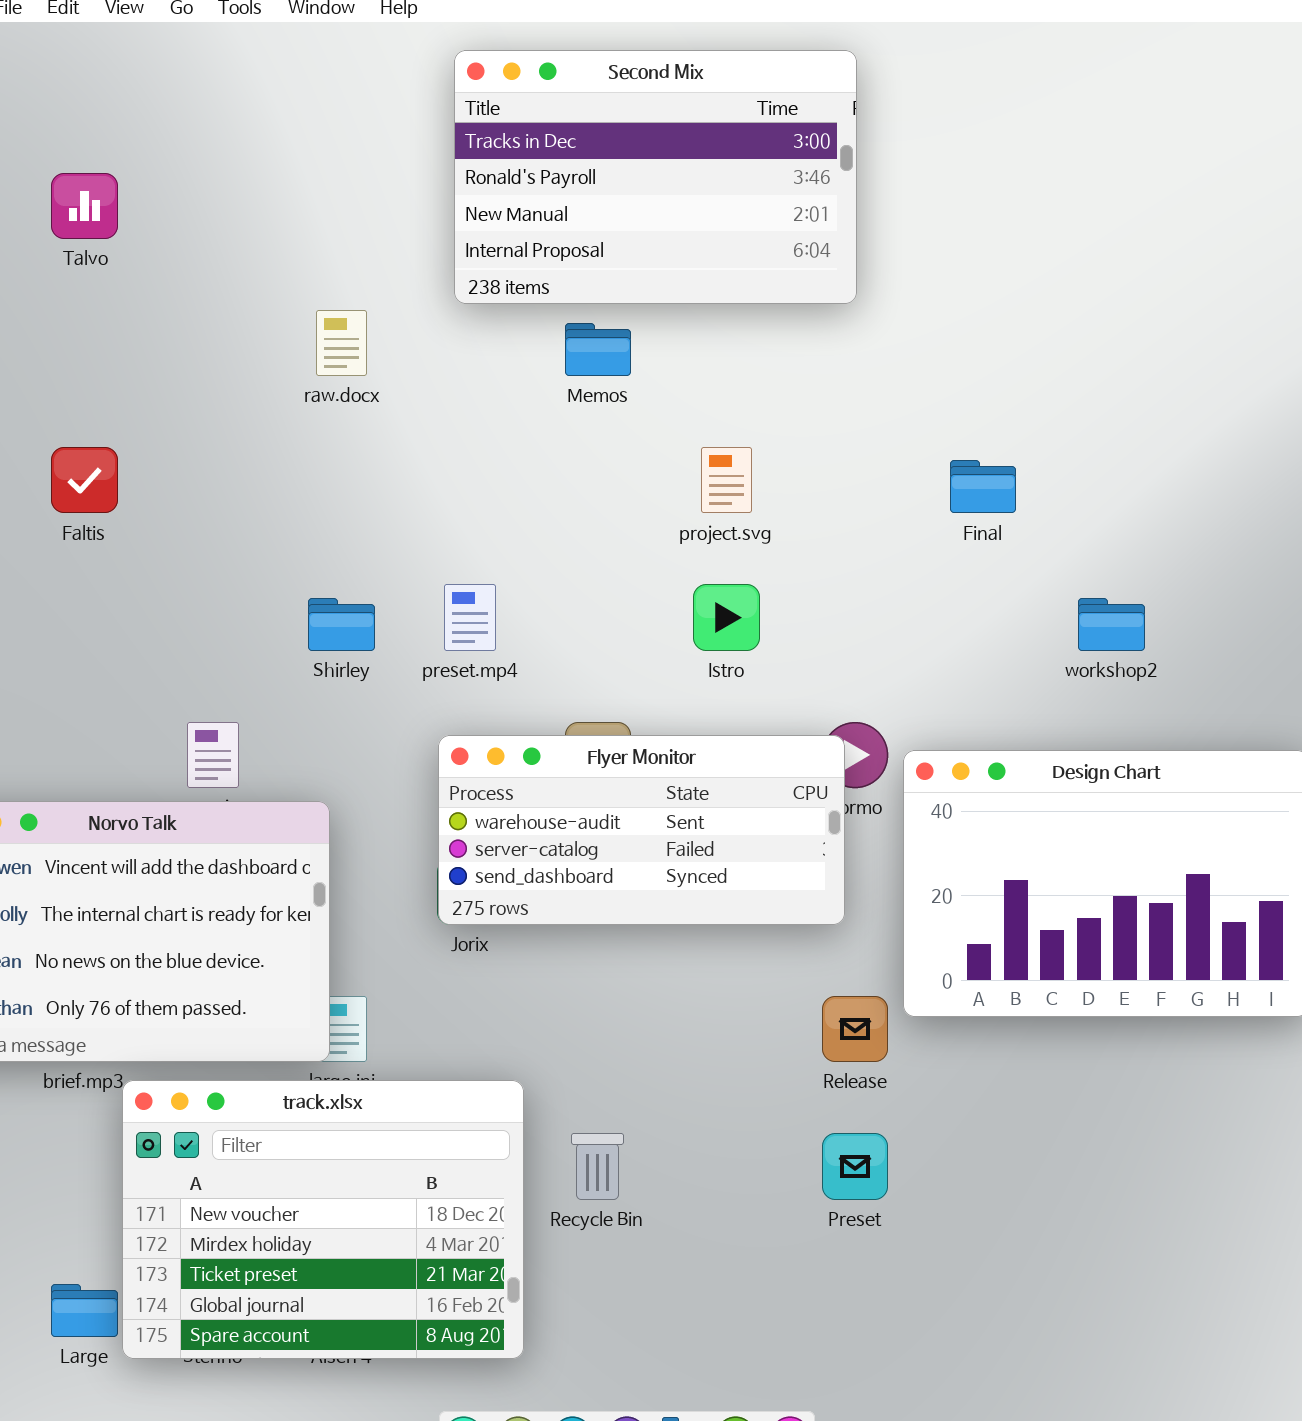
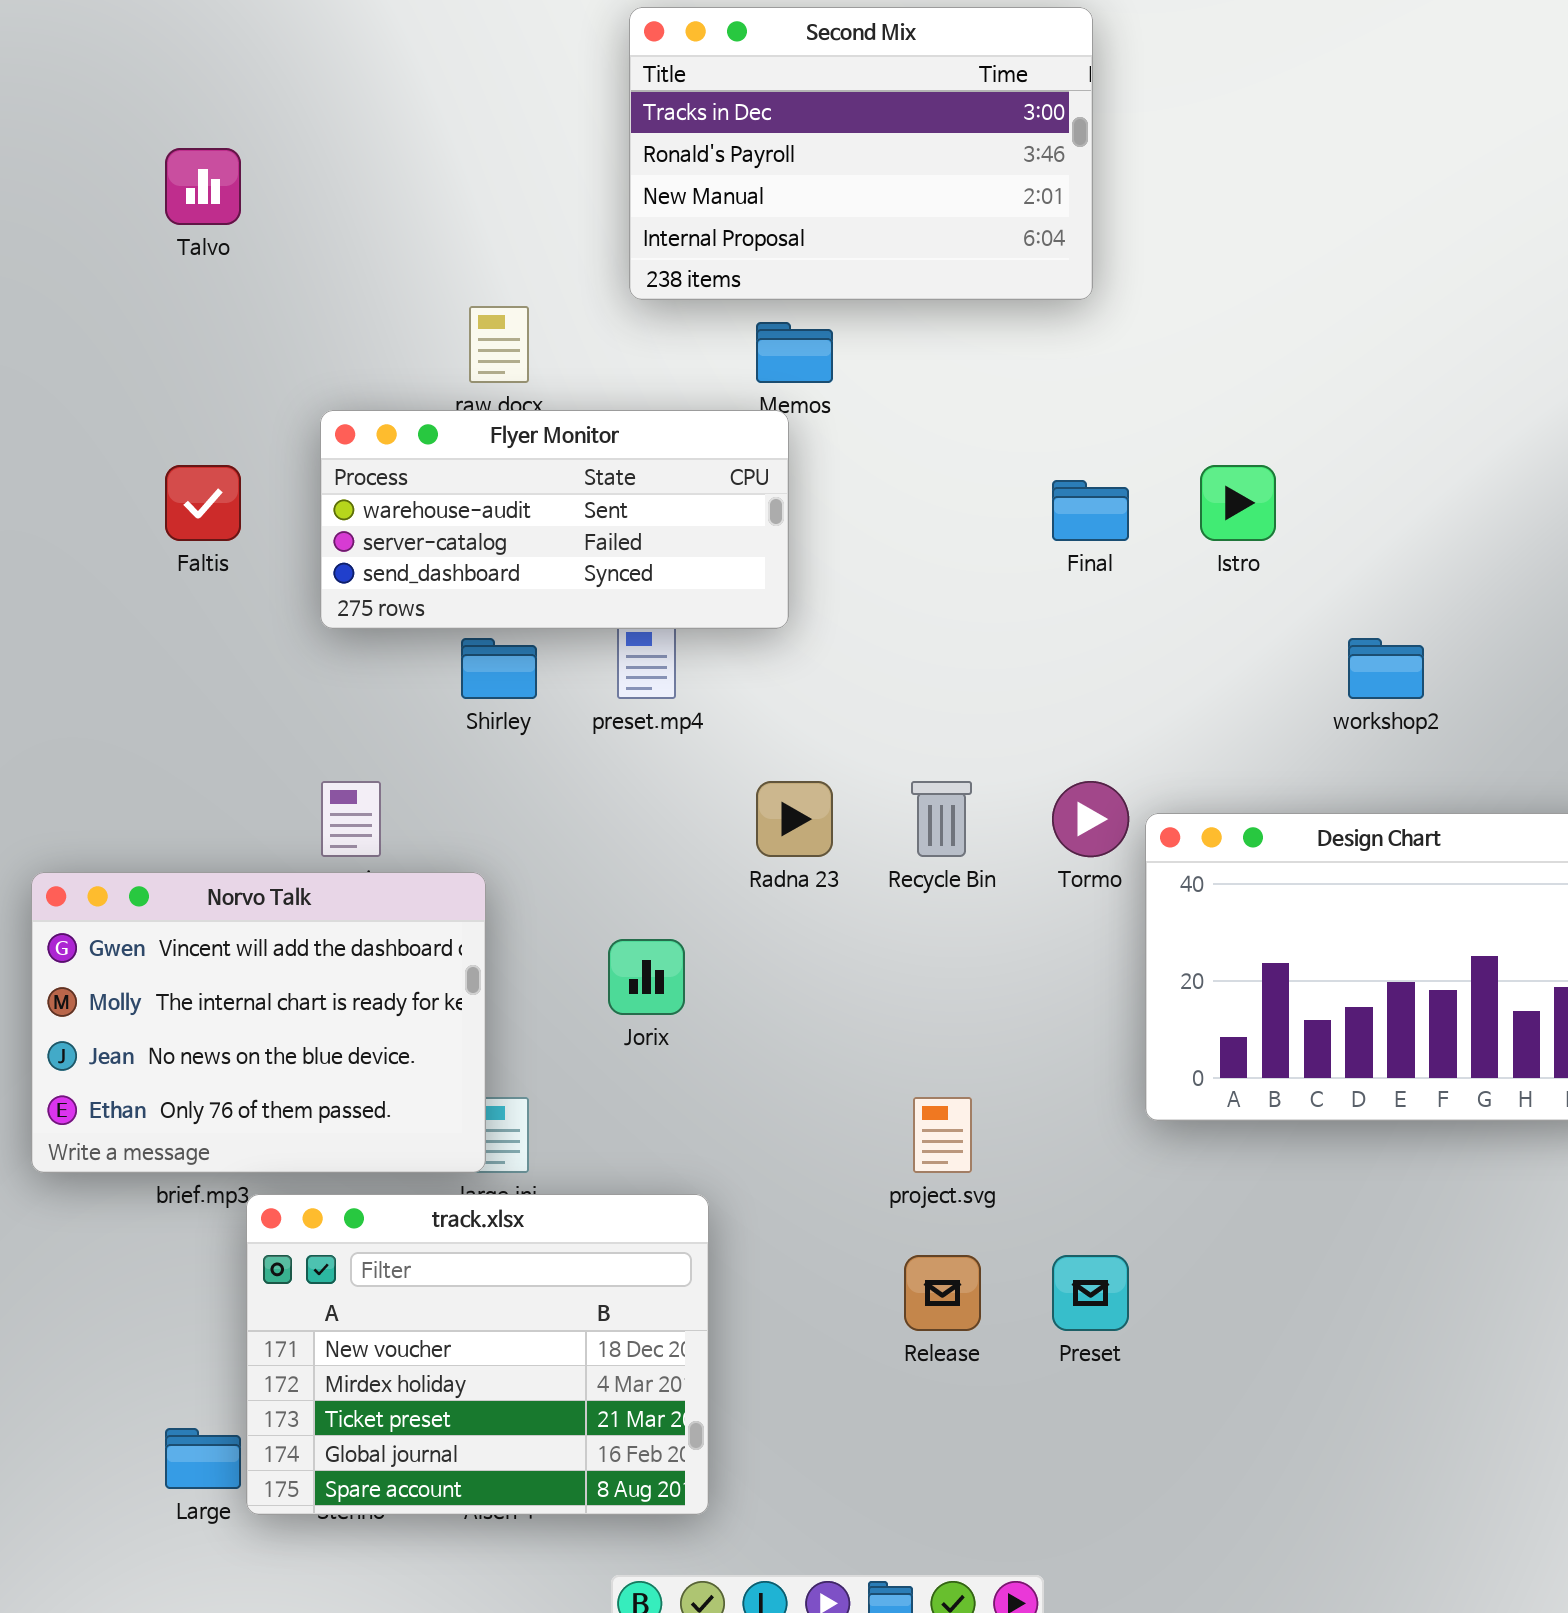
project.svg: [701,447,752,513] -> [913,1097,972,1173], moved
Final: [950,460,1016,513] -> [1052,480,1129,541], moved
Istro: [693,584,760,651] -> [1200,465,1276,541], moved
Flyer Monitor: [438,735,845,925] -> [320,410,789,629], moved
Release: [822,996,888,1062] -> [904,1255,981,1331], moved
Recycle Bin: [571,1133,624,1200] -> [911,781,972,857], moved

